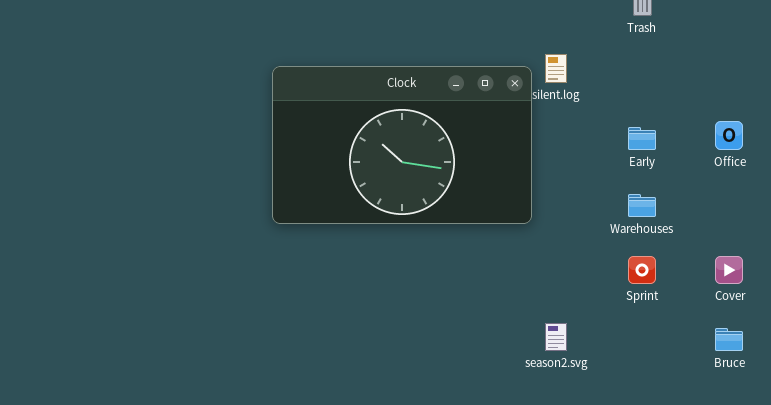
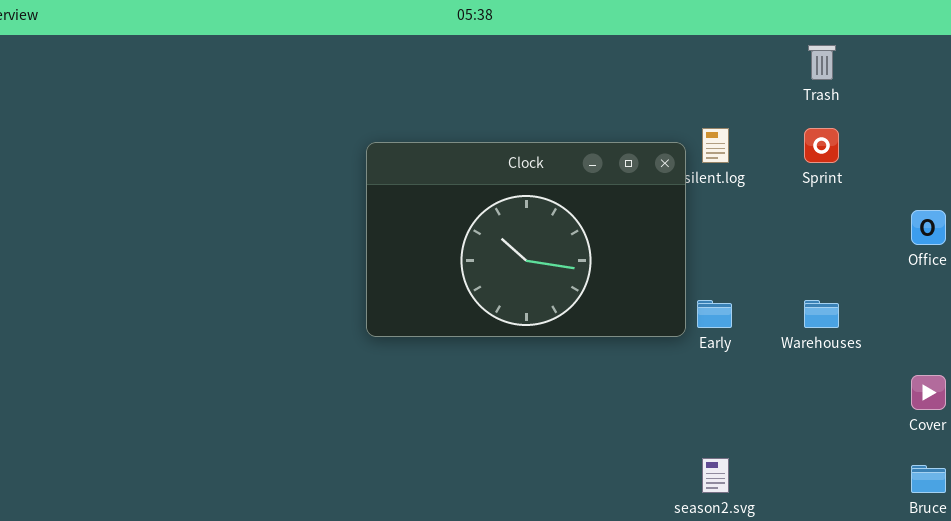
Early: [628,127,656,150] -> [697,300,732,328], moved
Sprint: [628,256,656,284] -> [804,128,839,163], moved

